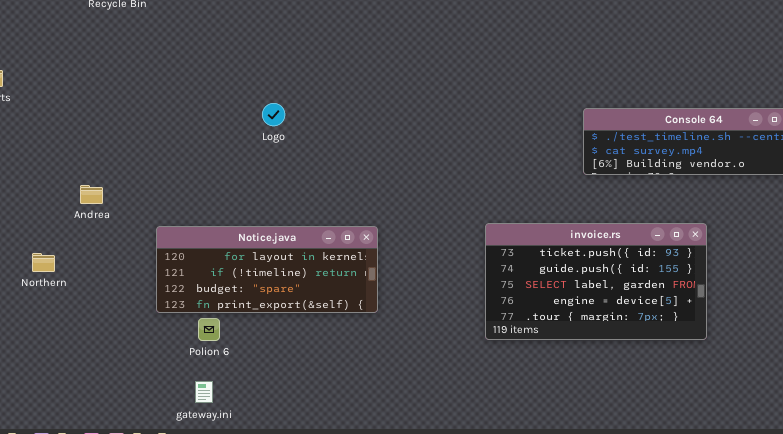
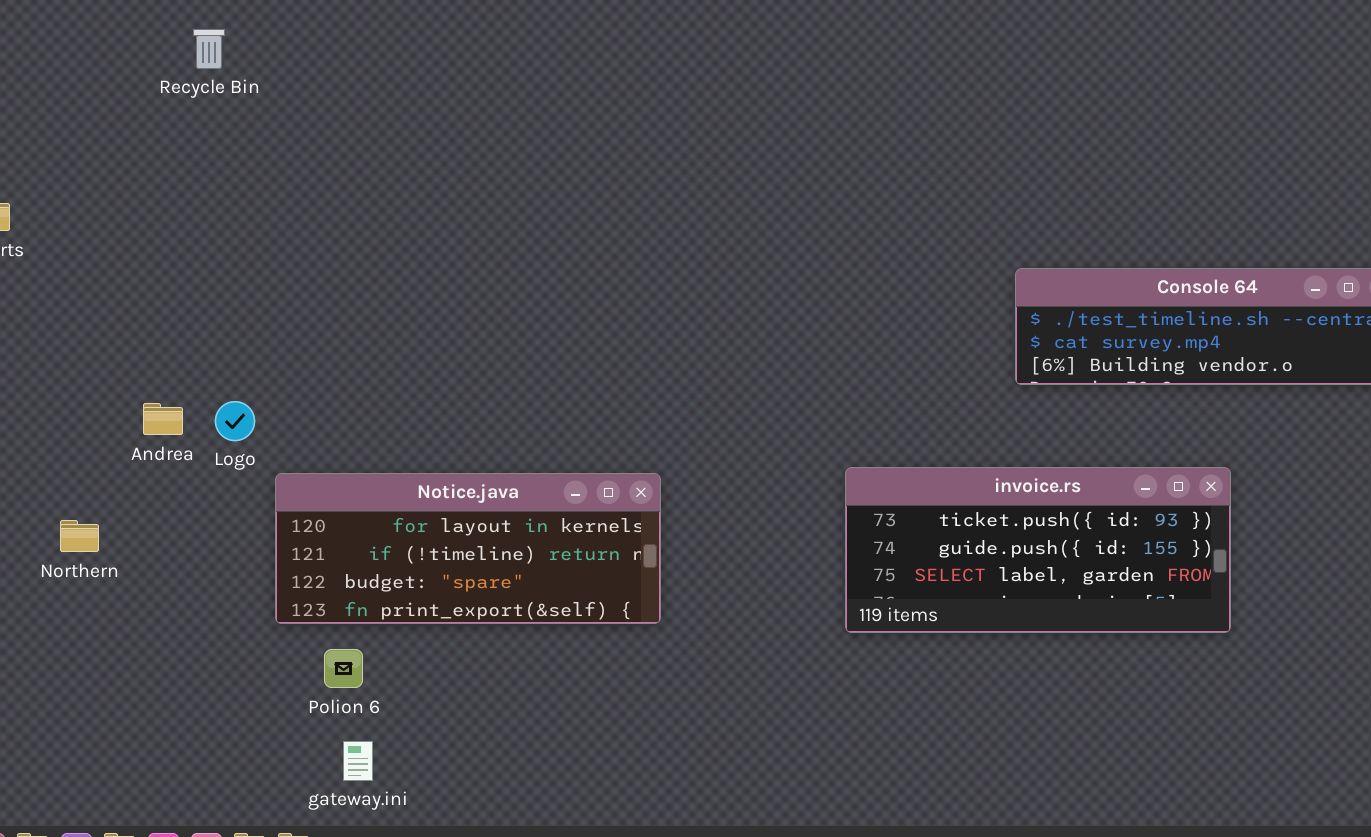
Logo: [262,103,285,126] -> [215,401,255,441], moved
invoice.rs: [485,223,707,340] -> [845,467,1231,633], resized
Polion 6: [198,318,220,341] -> [324,649,363,688], moved

